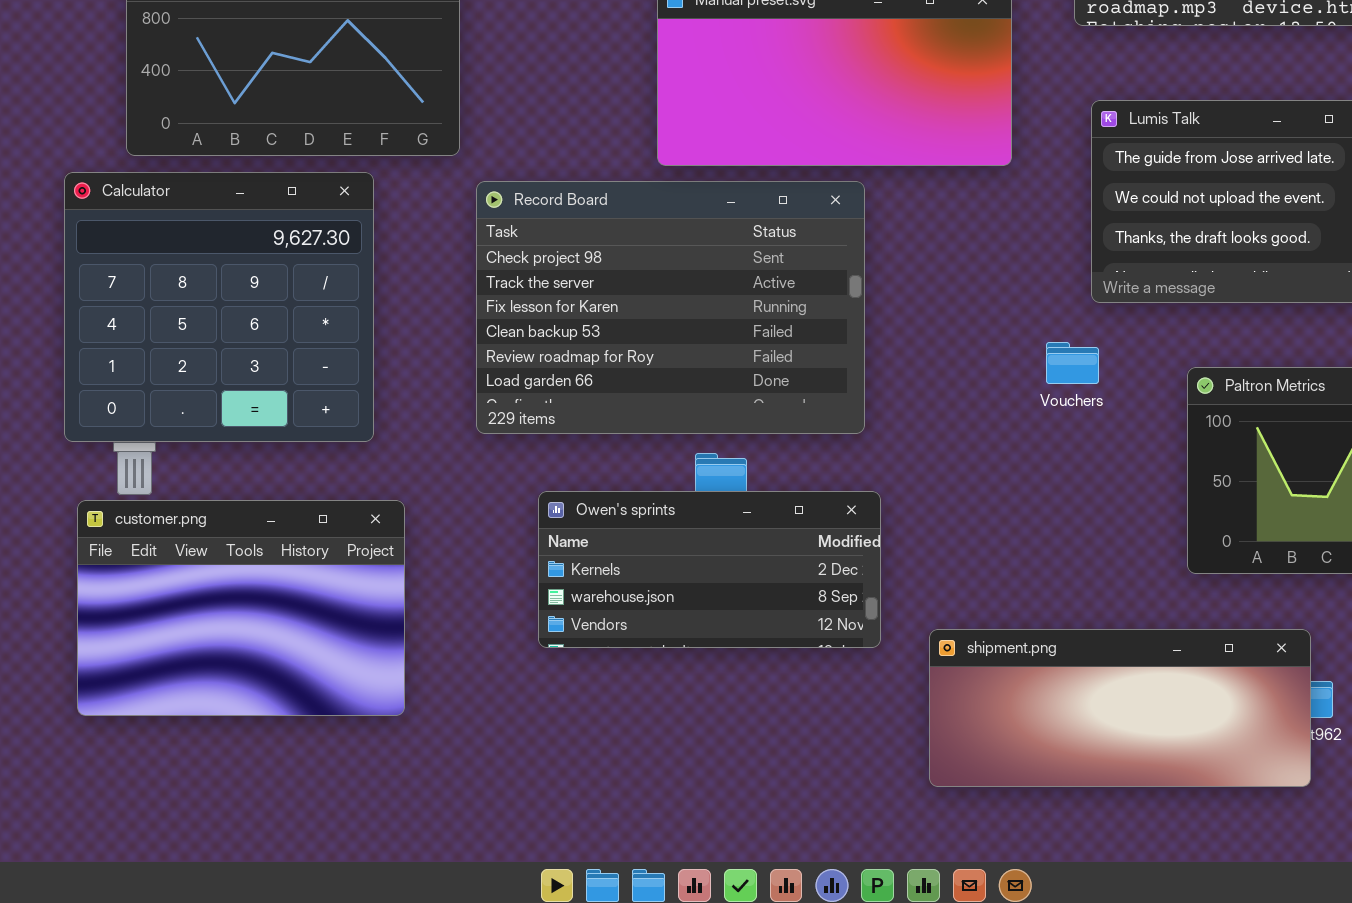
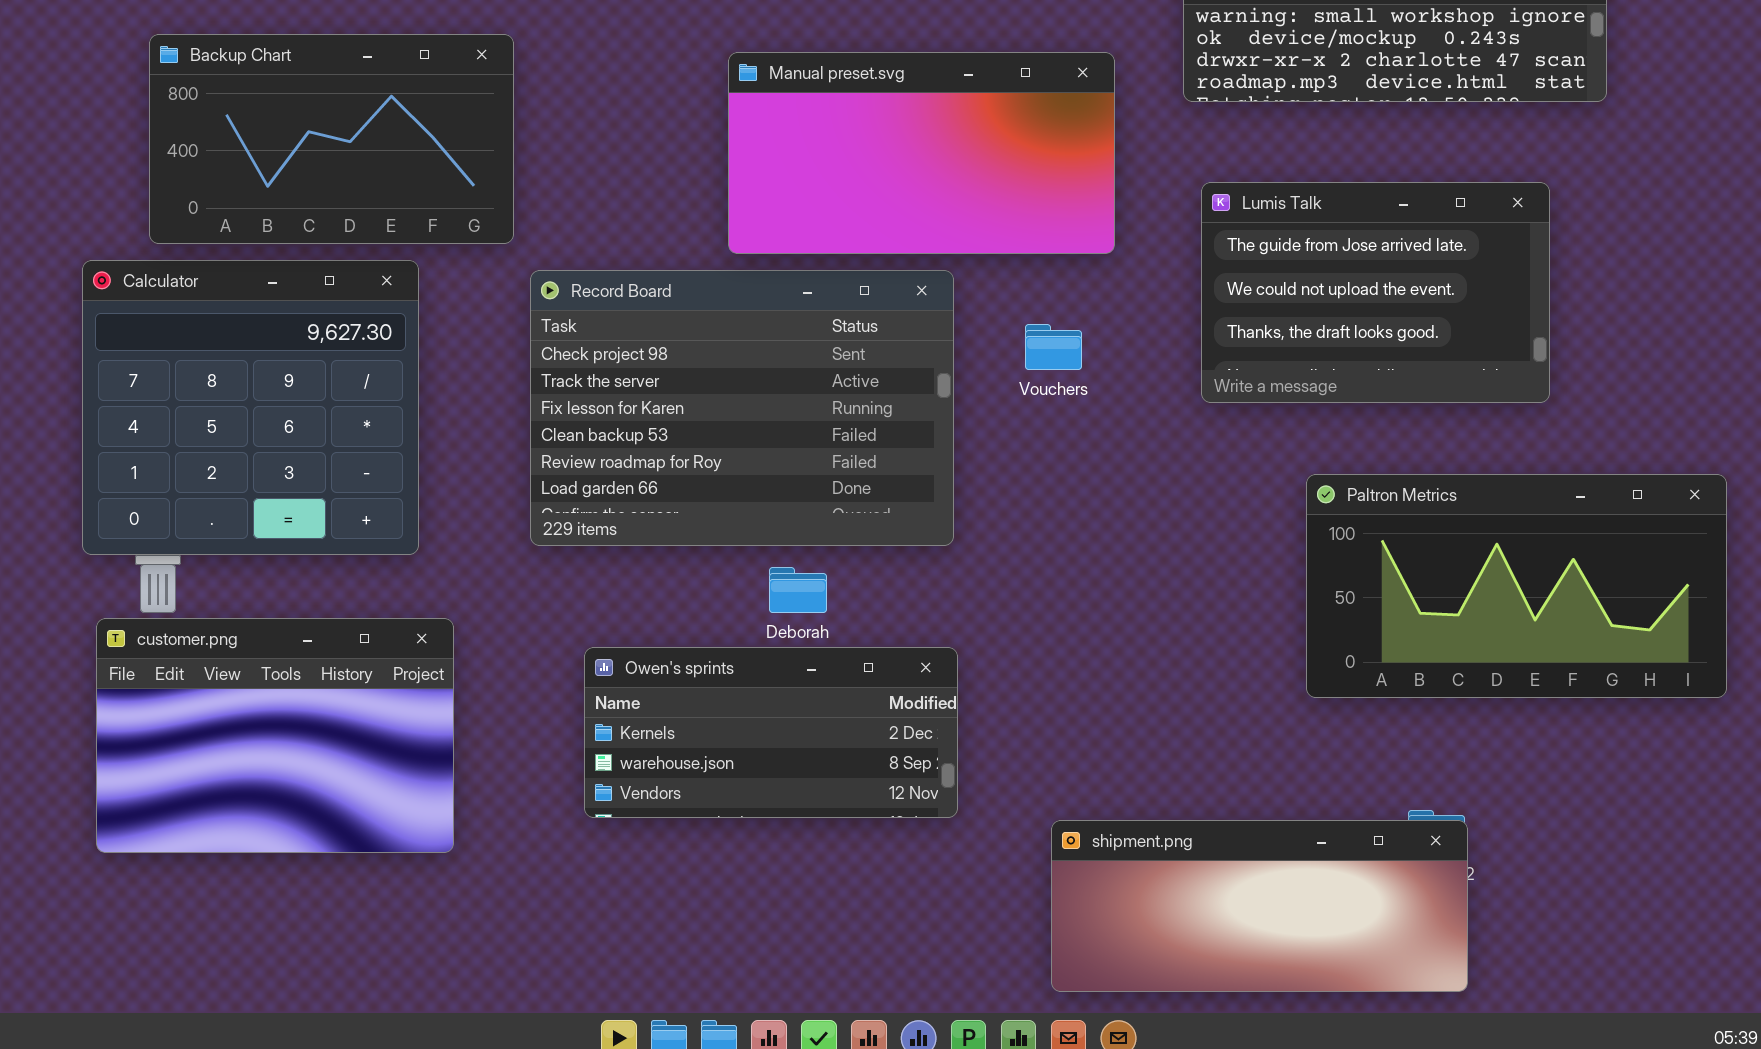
Vouchers: [1046,342,1099,384] -> [1025,324,1082,370], moved
Owen's sprints: [538,491,881,648] -> [584,647,958,818], moved
shipment.png: [929,629,1311,787] -> [1051,820,1468,992], moved

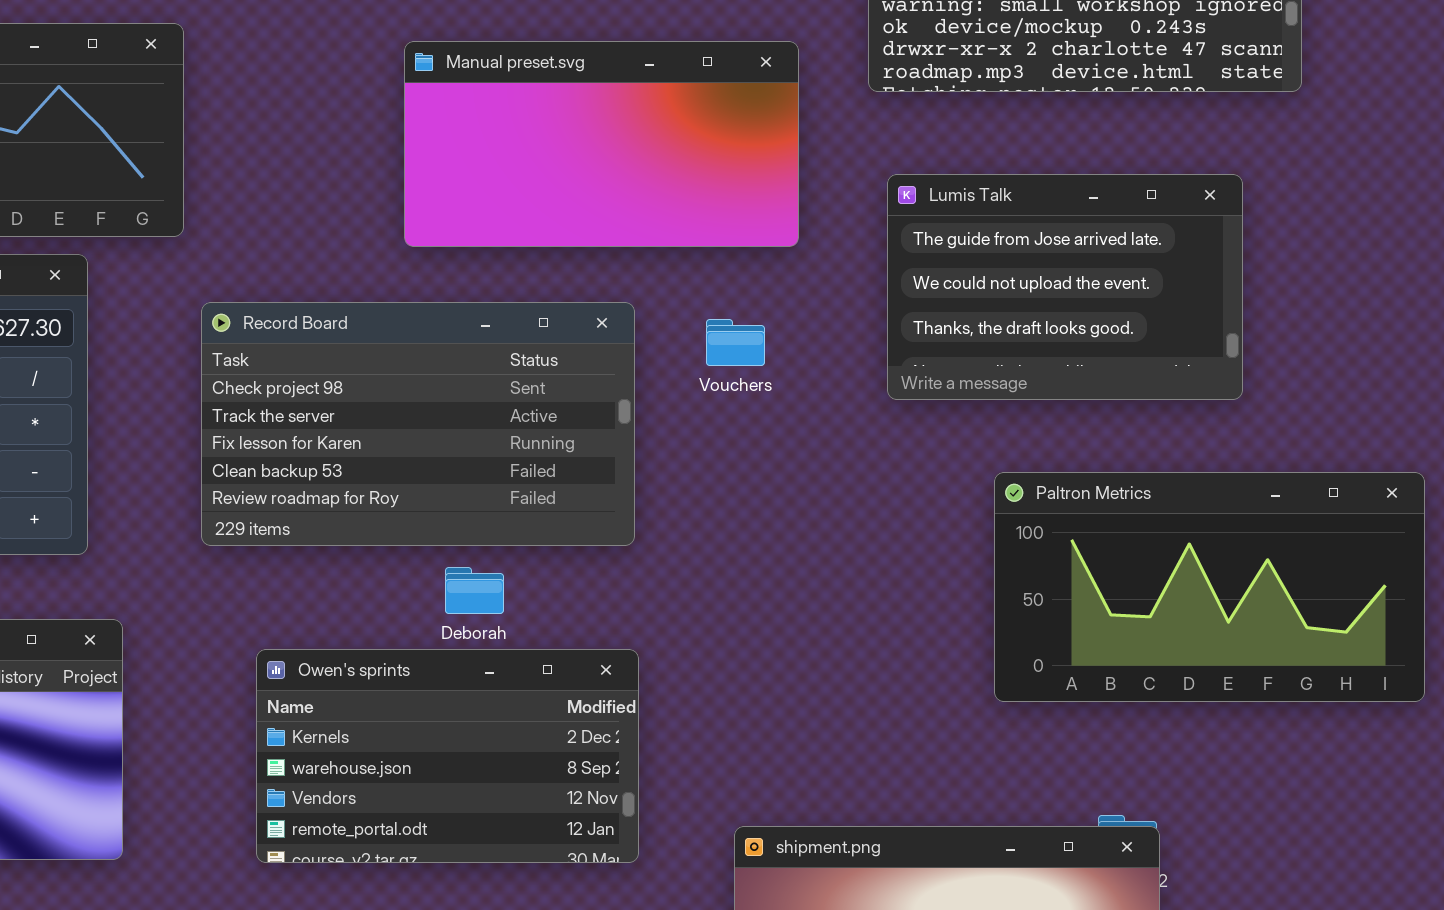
Record Board: [530,270,954,546] -> [201,302,635,546], resized
Owen's sprints: [584,647,958,818] -> [256,649,639,863], resized

